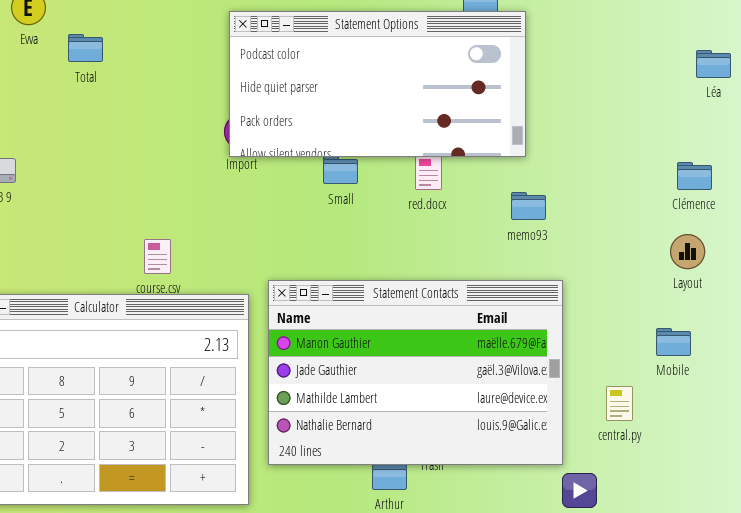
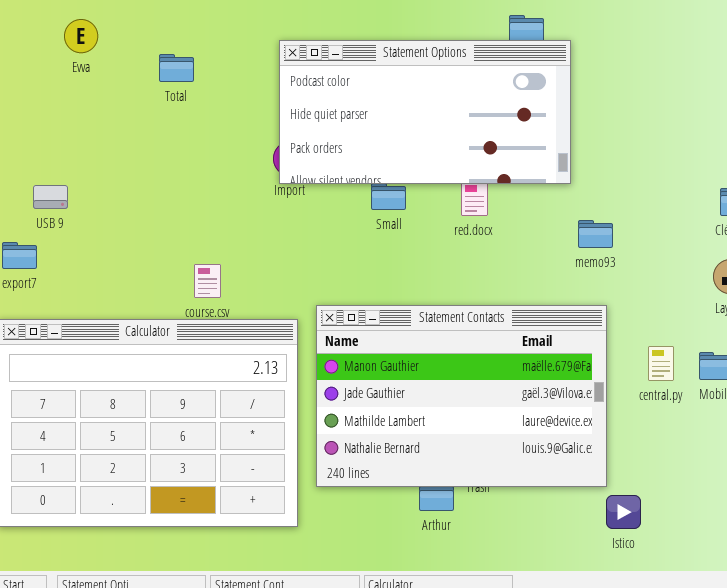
Total: [68,34,103,62] -> [159,54,194,82], moved
memo93: [511,192,546,220] -> [578,220,613,248], moved
central.py: [606,386,633,421] -> [648,346,674,381], moved

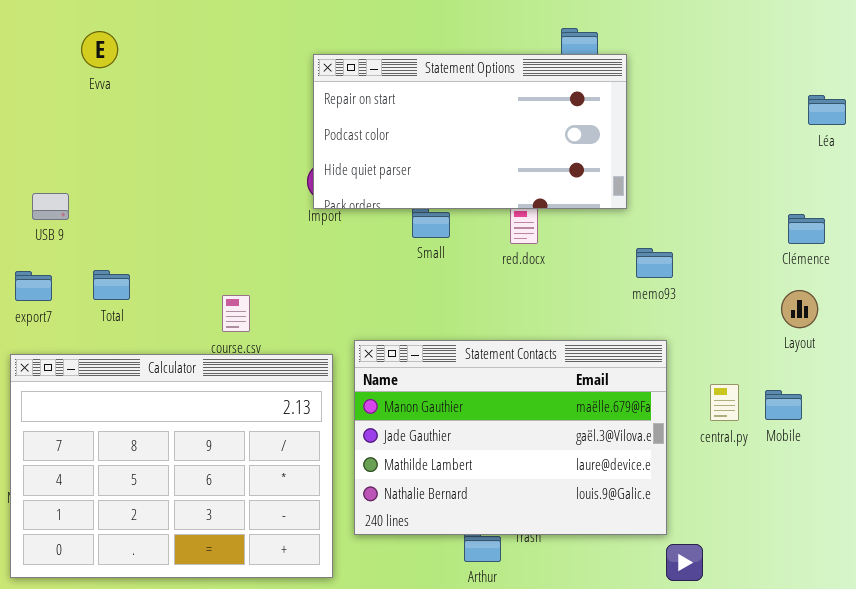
Statement Options: [279,40,571,184] -> [313,54,627,209], scrolled up 1 row
Total: [159,54,194,82] -> [93,270,130,300], moved
USB 9: [33,185,68,209] -> [32,193,69,220], moved

